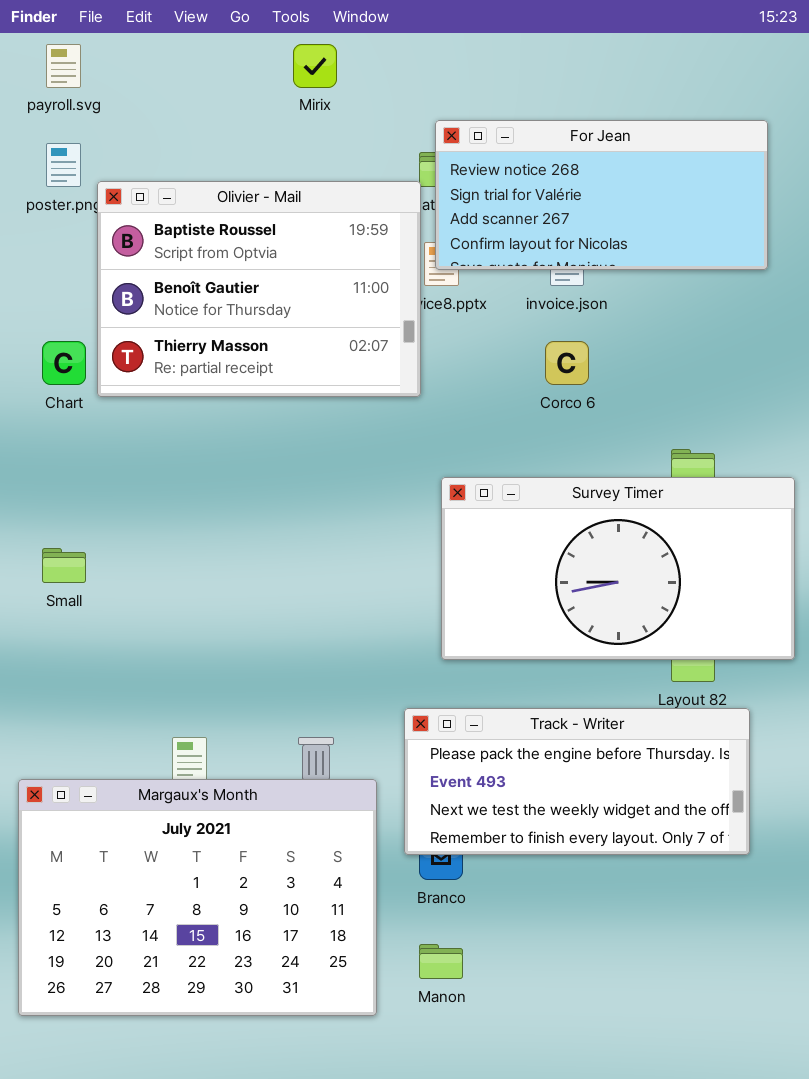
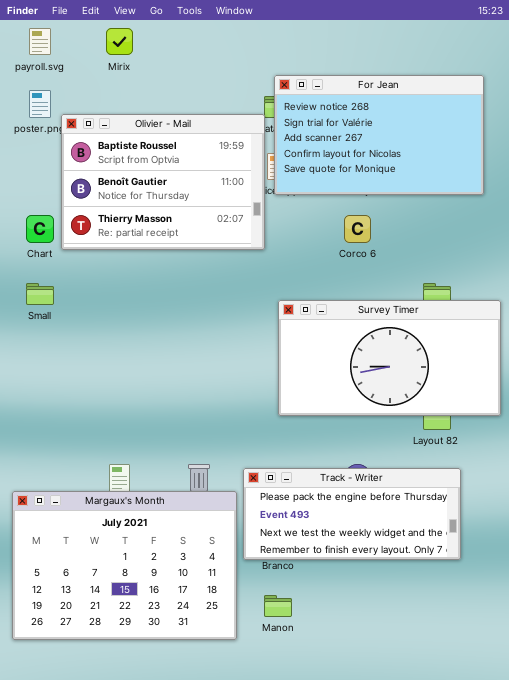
Mirix: [293,44,337,88] -> [106,28,133,55], moved
For Jean: [435,120,768,270] -> [274,75,484,195], resized
Small: [42,548,86,583] -> [26,283,54,305], moved
Track - Writer: [404,708,750,855] -> [243,468,461,560], moved

